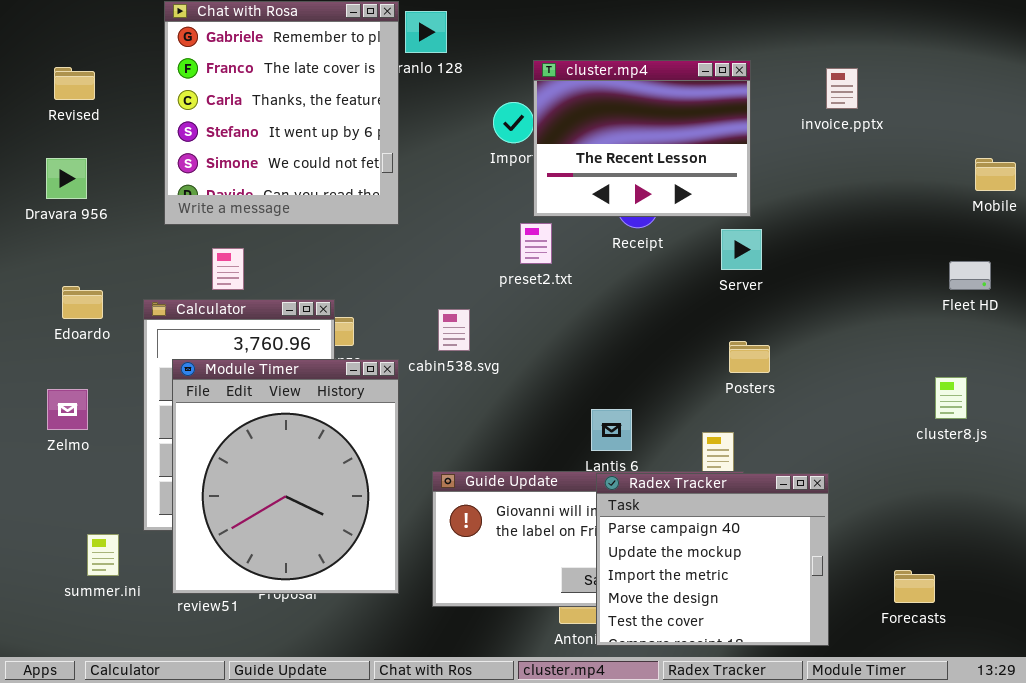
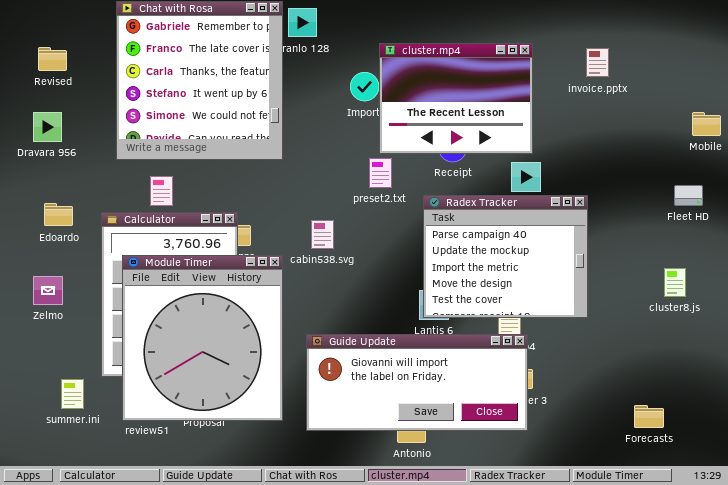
Radex Tracker: [596,473,829,646] -> [423,195,588,318], moved

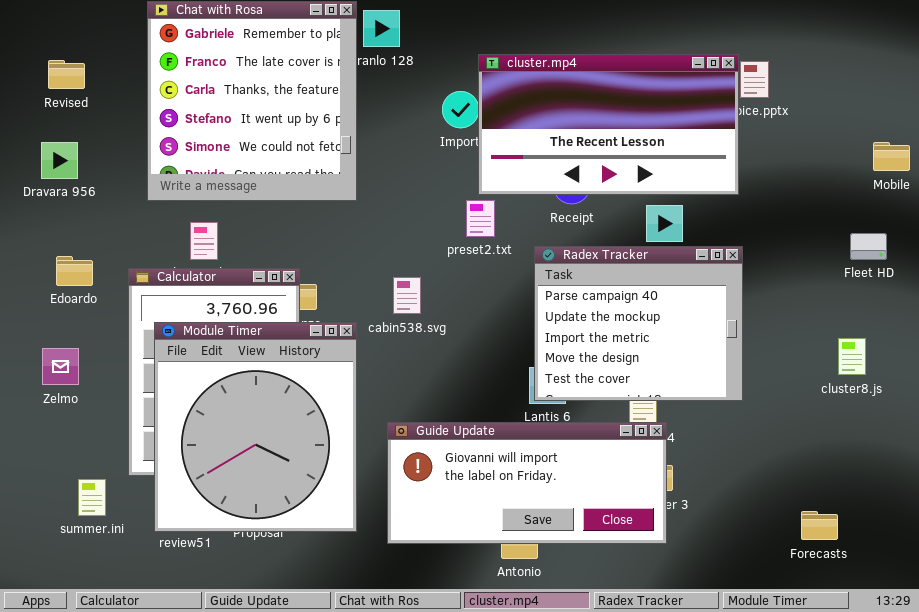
cluster.mp4: [379,43,533,154] -> [478,54,739,195], resized

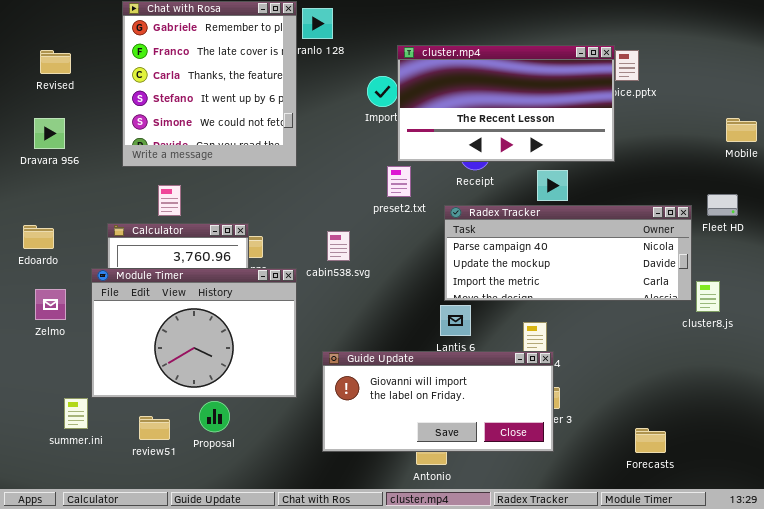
Radex Tracker: [534,246,743,401] -> [444,205,692,301], resized
Edoardo: [56,256,93,286] -> [23,225,54,249], moved
Module Timer: [154,322,357,532] -> [91,268,297,398], resized
Forecasts: [801,511,838,540] -> [635,428,666,453], moved

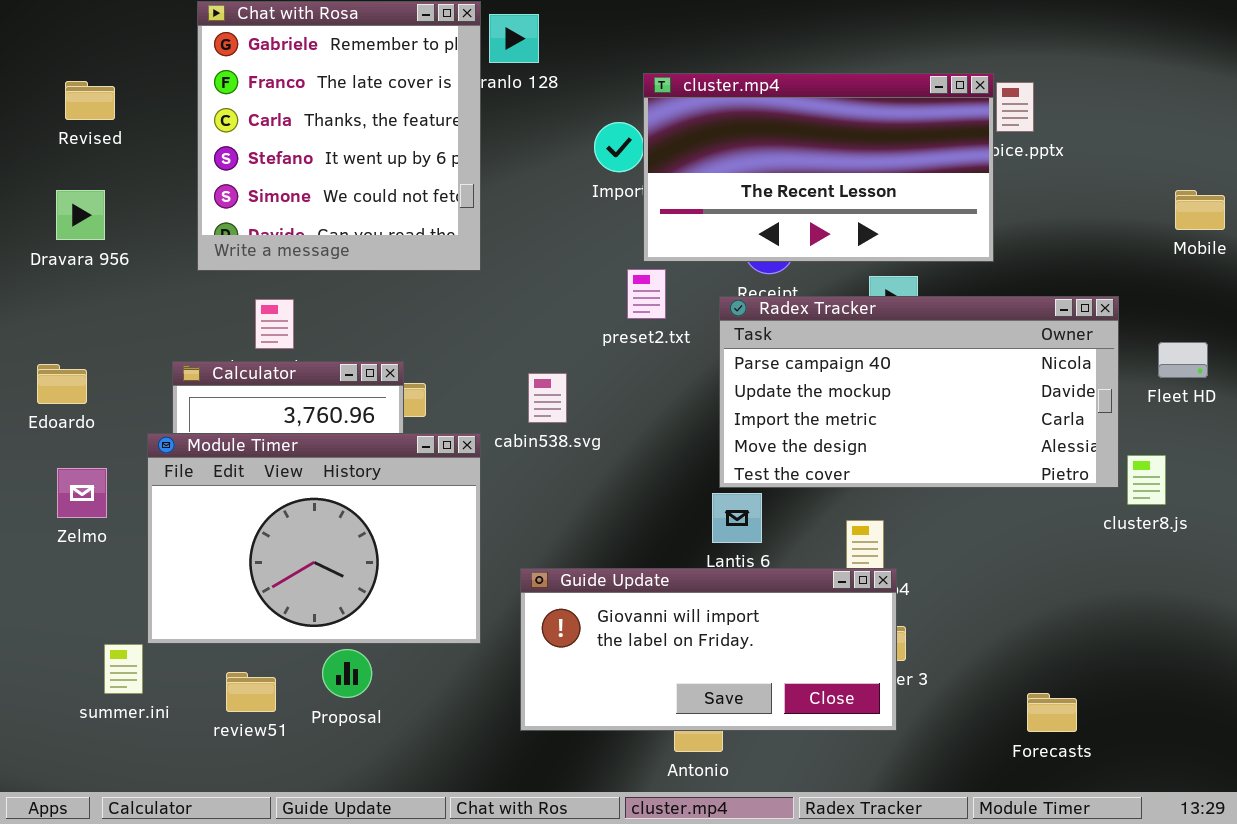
Fleet HD: [707,194,738,216] -> [1158,342,1208,378], moved
Radex Tracker: [444,205,692,301] -> [719,296,1119,488], resized

